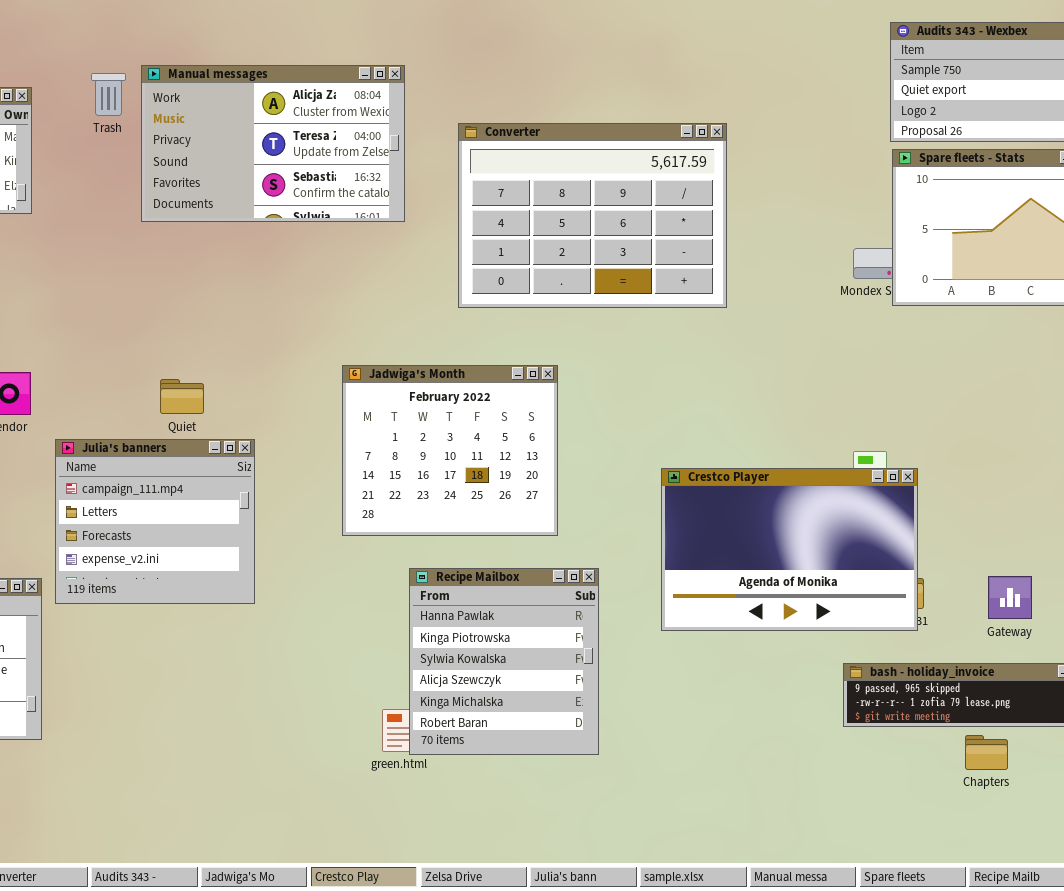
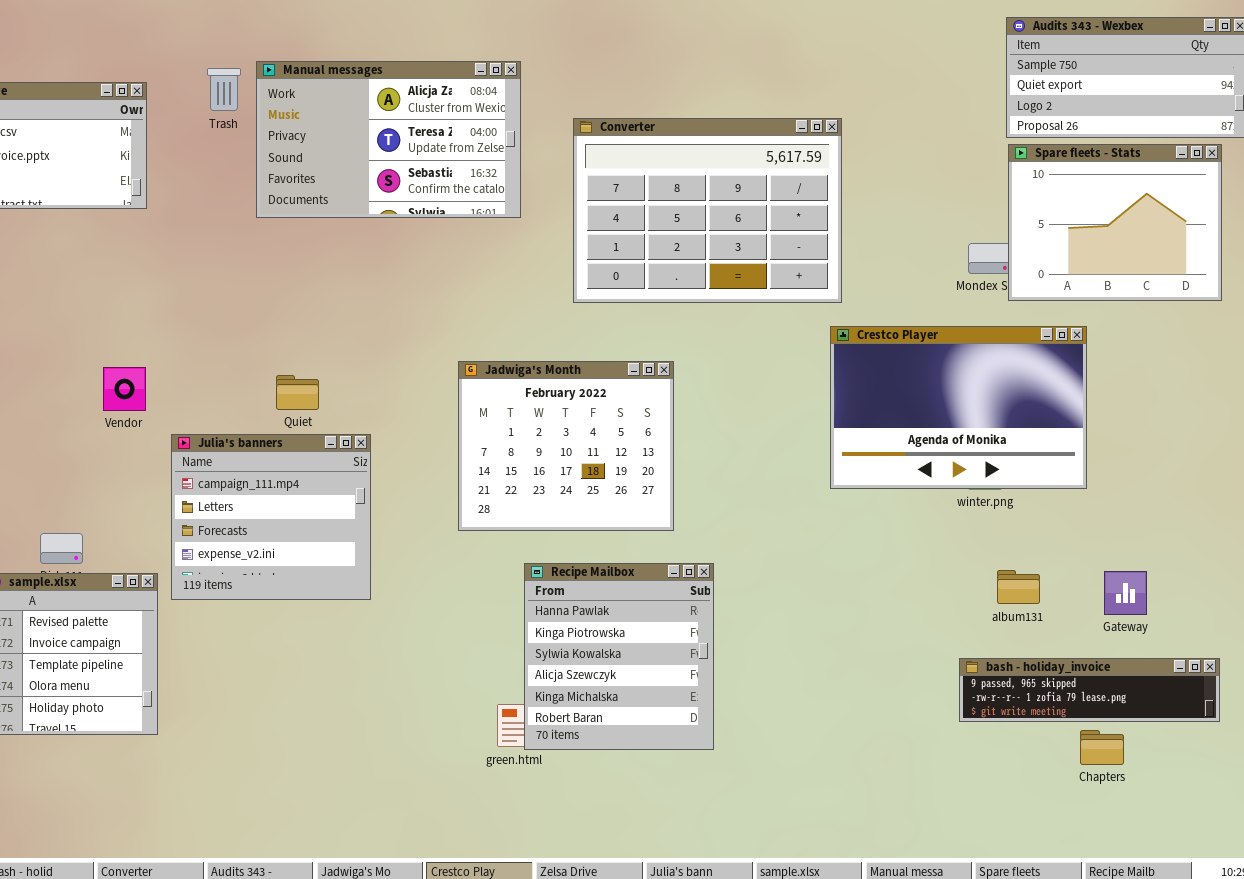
Crestco Player: [661,468,918,631] -> [830,326,1087,489], moved

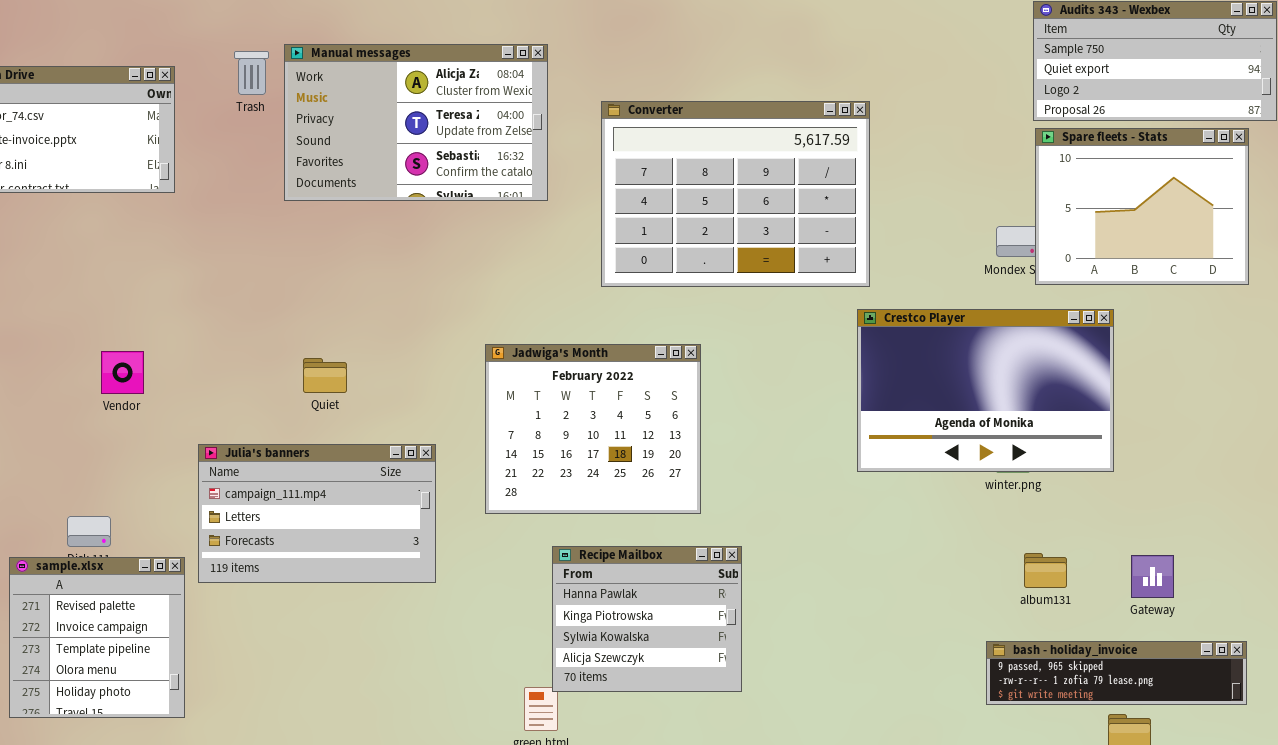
Vendor: [103,367,146,411] -> [101,351,144,394], moved
Julia's banners: [171,434,371,600] -> [198,444,436,583], resized
Recipe Mailbox: [524,563,714,750] -> [552,546,742,692], resized

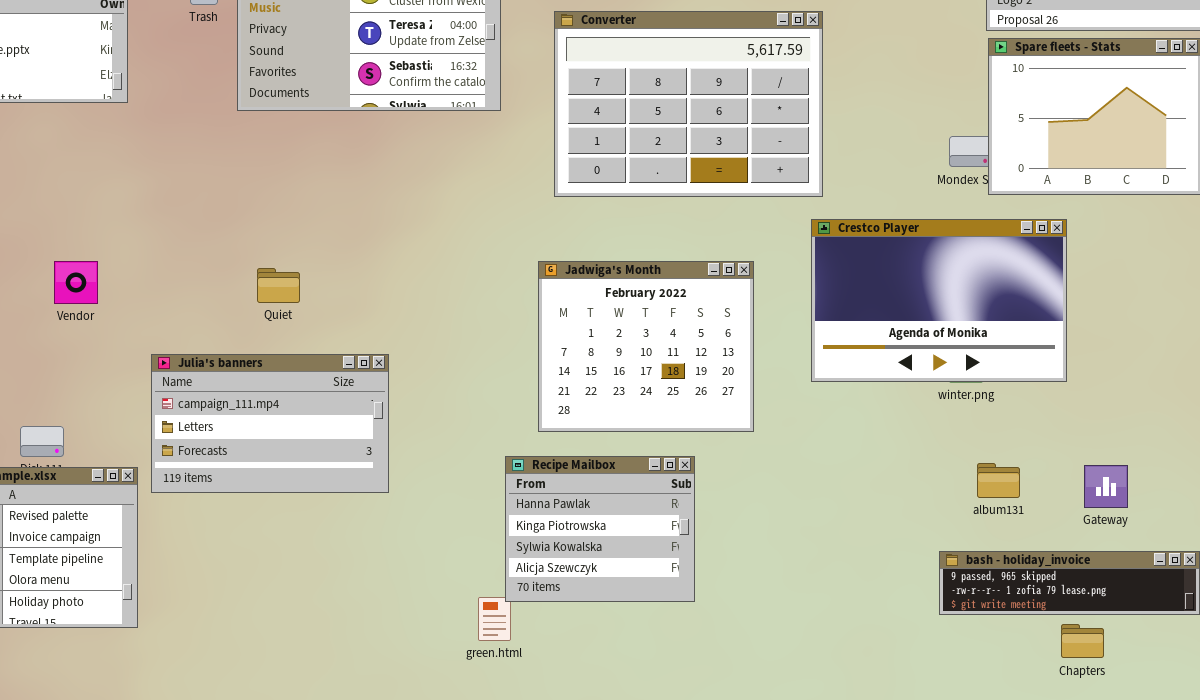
Jadwiga's Month: [485,344,701,514] -> [538,261,754,432], moved

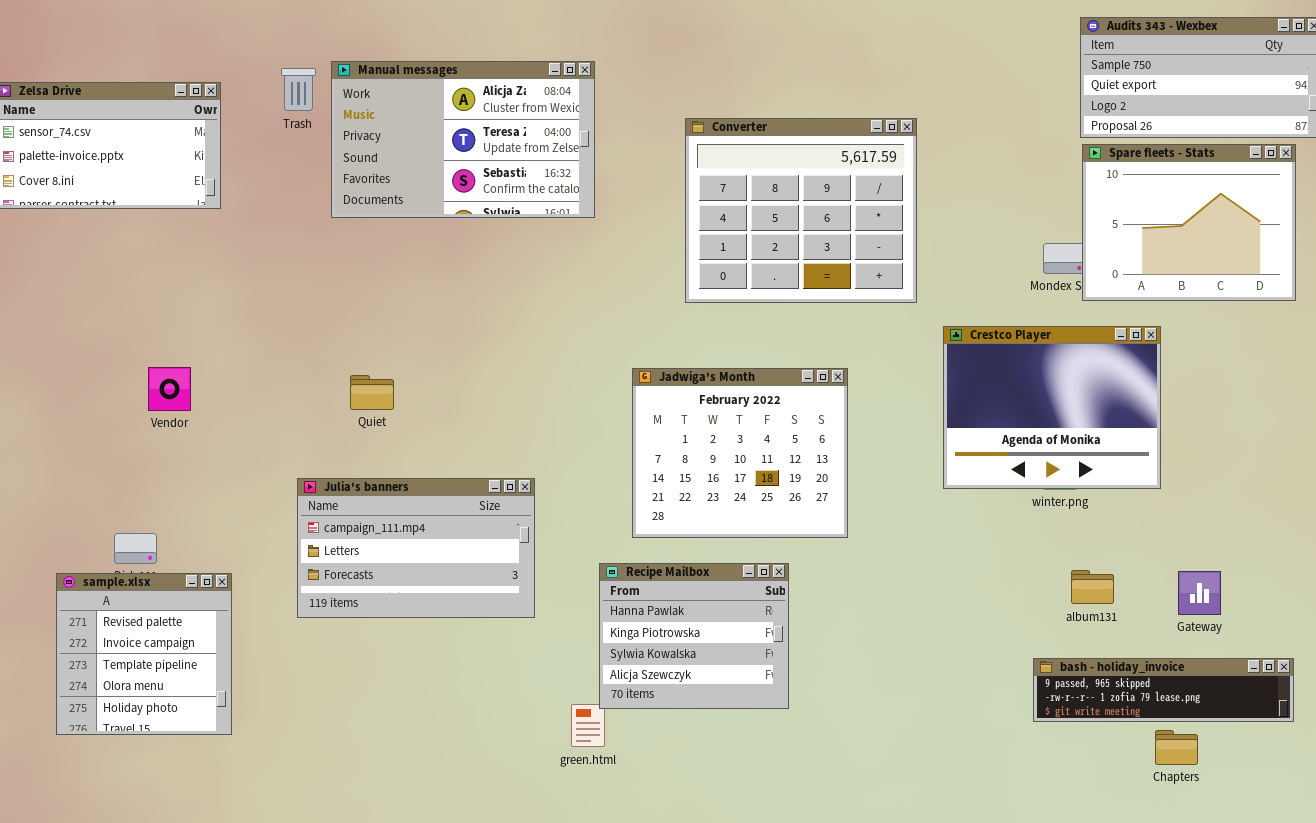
Converter: [554,11,823,197] -> [685,118,917,303], resized
Crestco Player: [811,219,1067,382] -> [943,326,1161,489], resized
Julia's banners: [151,354,389,493] -> [297,478,535,618], moved

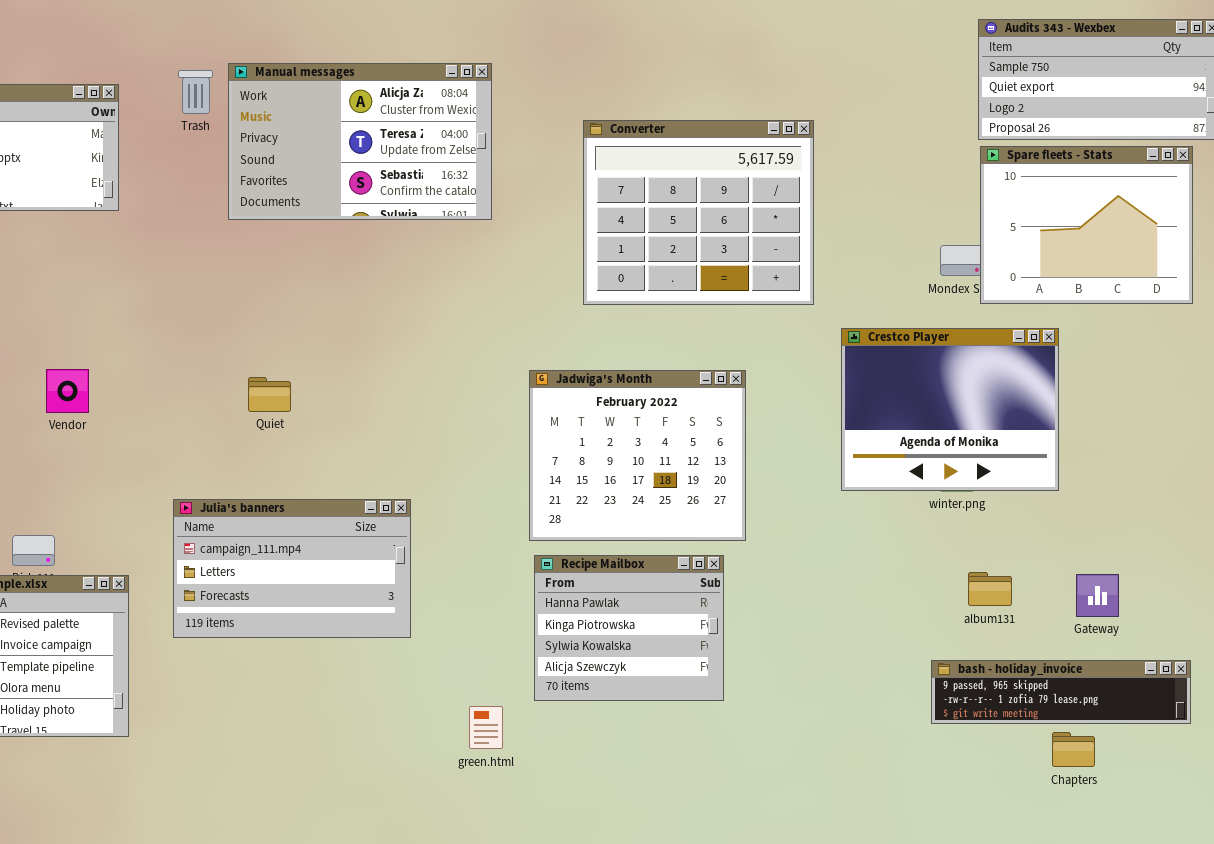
Julia's banners: [297,478,535,618] -> [173,499,411,638], moved
Recipe Mailbox: [599,563,789,709] -> [534,555,724,701], moved

